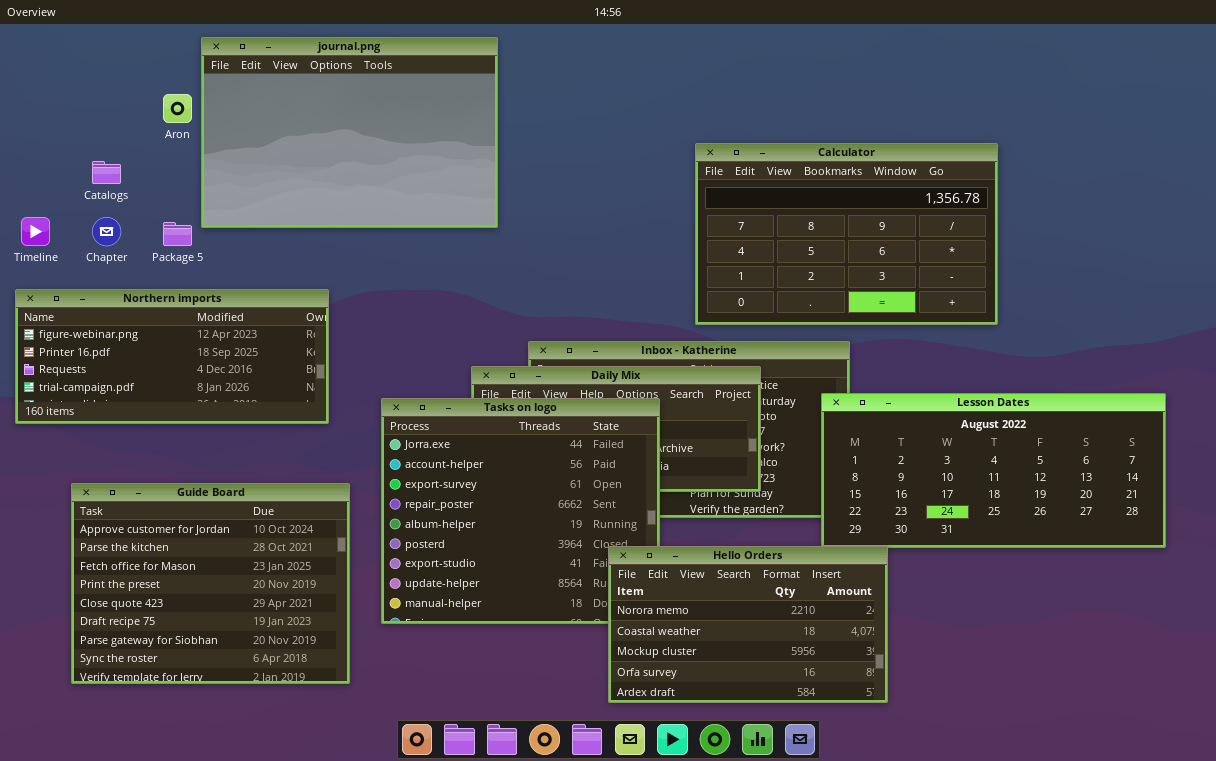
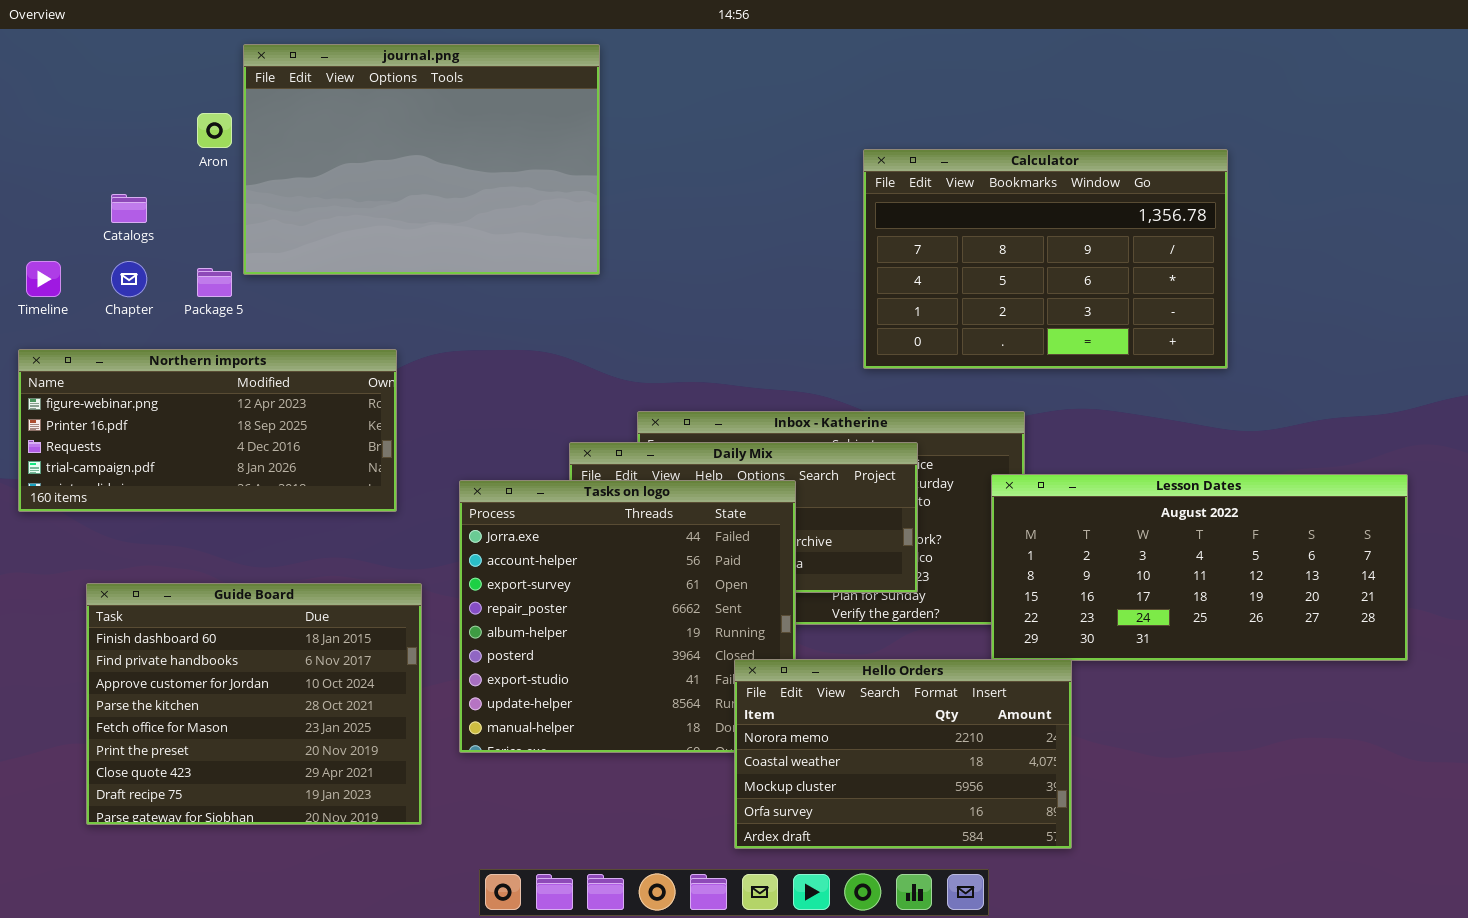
Calculator: [695,143,998,325] -> [863,149,1228,369], moved
Guide Board: [71,483,350,684] -> [86,583,422,825], scrolled up 2 rows

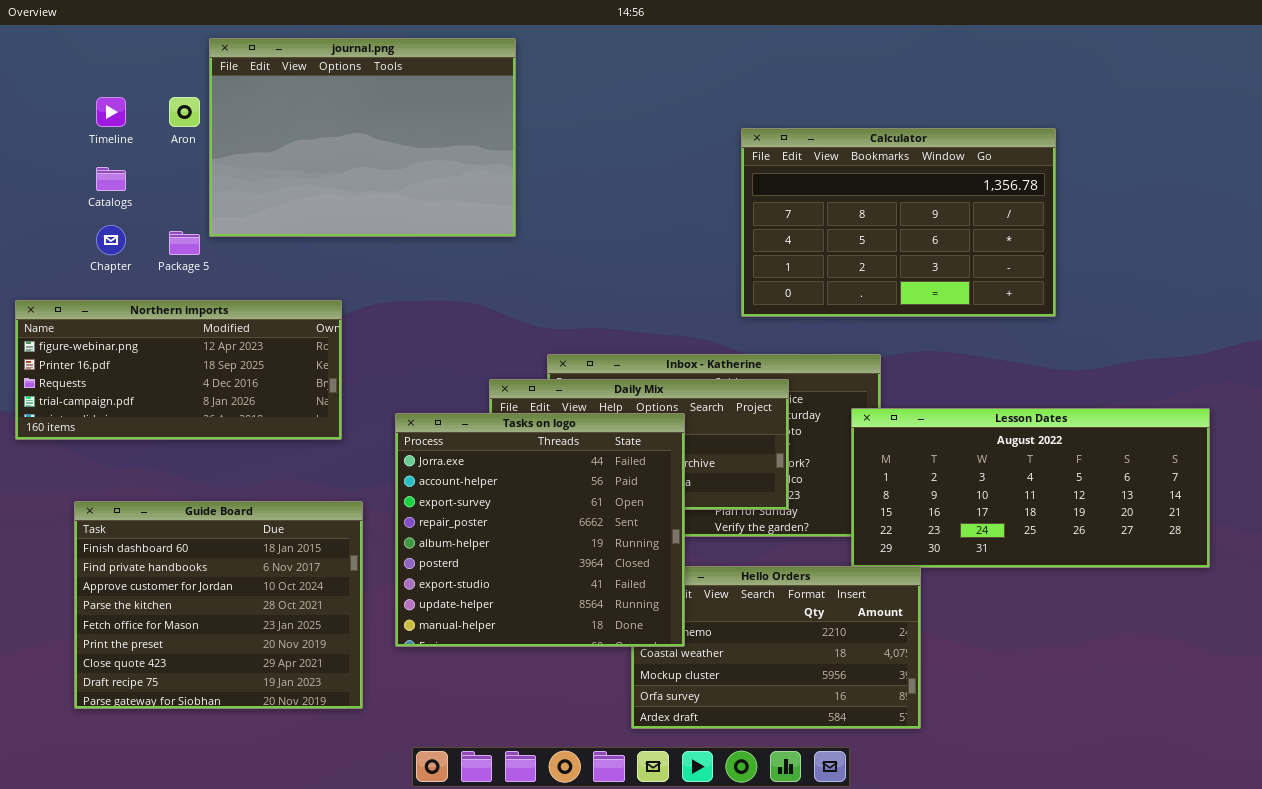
Timeline: [26,261,61,297] -> [96,97,126,127], moved
Tasks on logo: [459,480,796,753] -> [395,413,685,647], raised

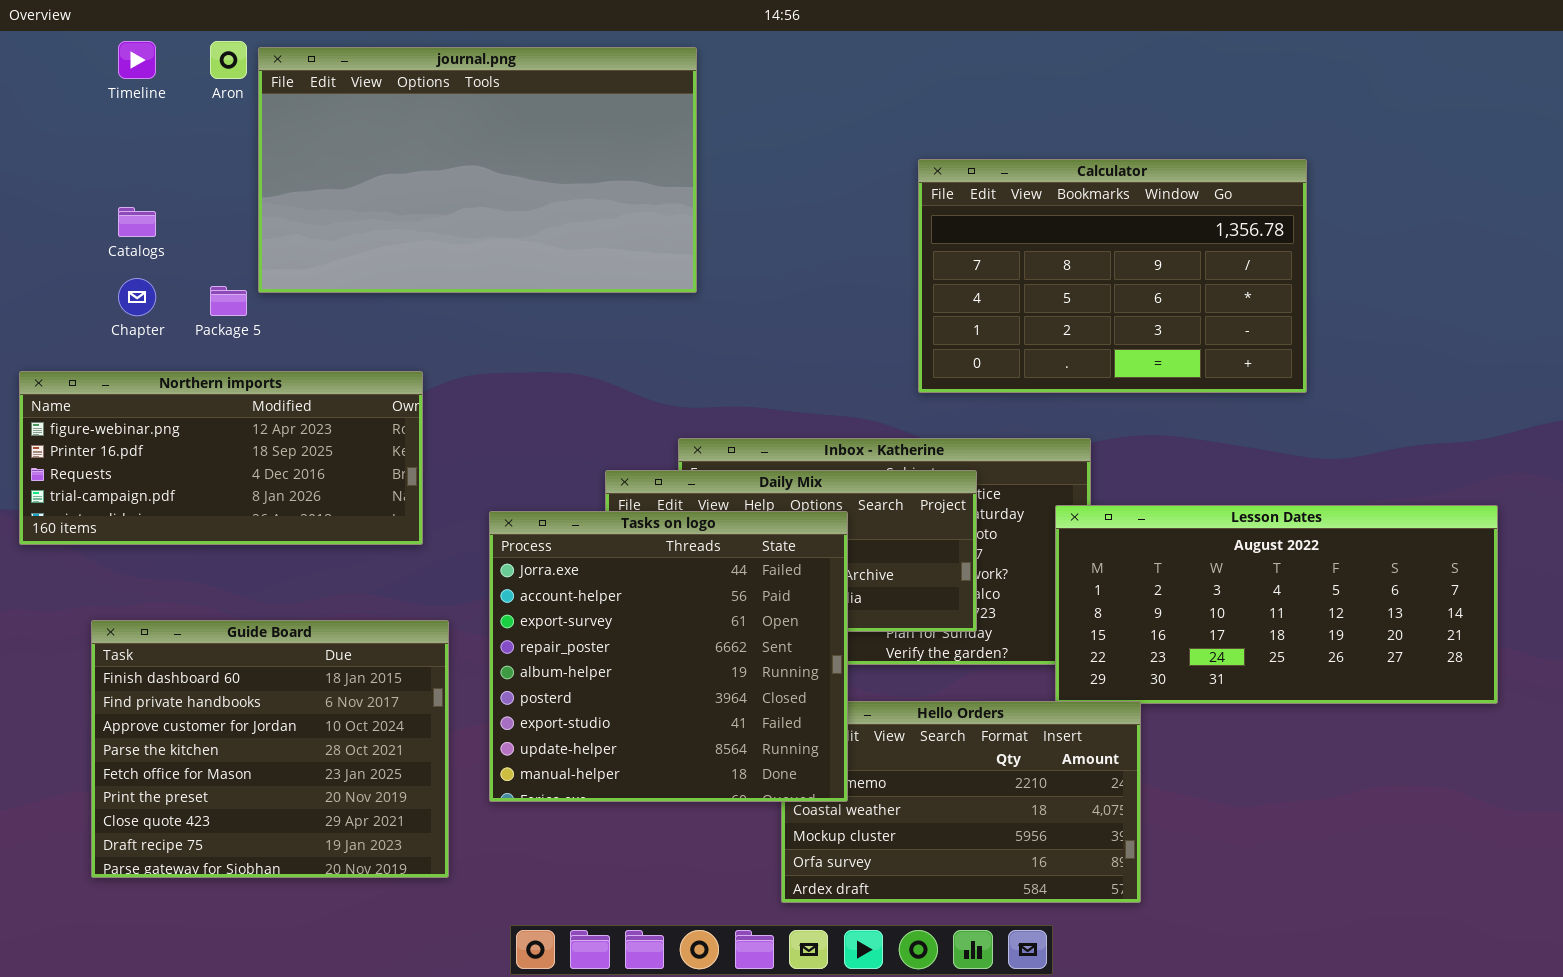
journal.png: [209,38,516,237] -> [258,47,697,293], resized
Timeline: [96,97,126,127] -> [118,41,156,79], moved
Aron: [169,97,200,127] -> [210,41,247,79], moved

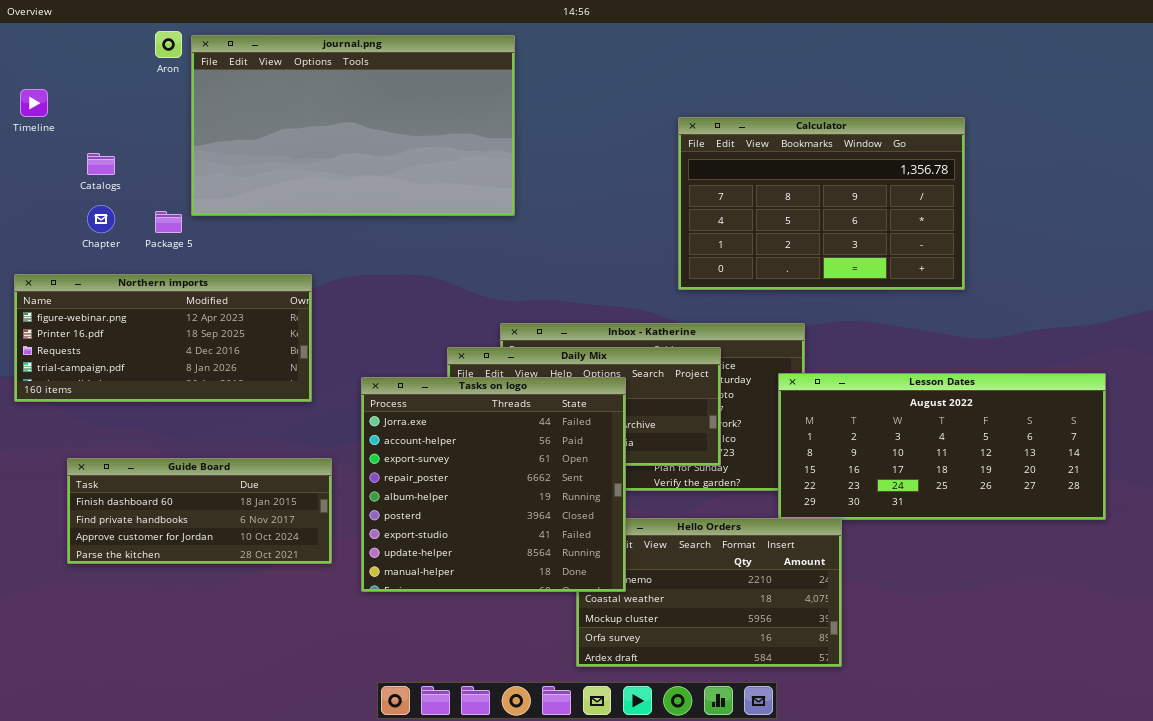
Timeline: [118,41,156,79] -> [20,89,48,117], moved
Guide Board: [91,620,449,878] -> [67,458,332,564], resized

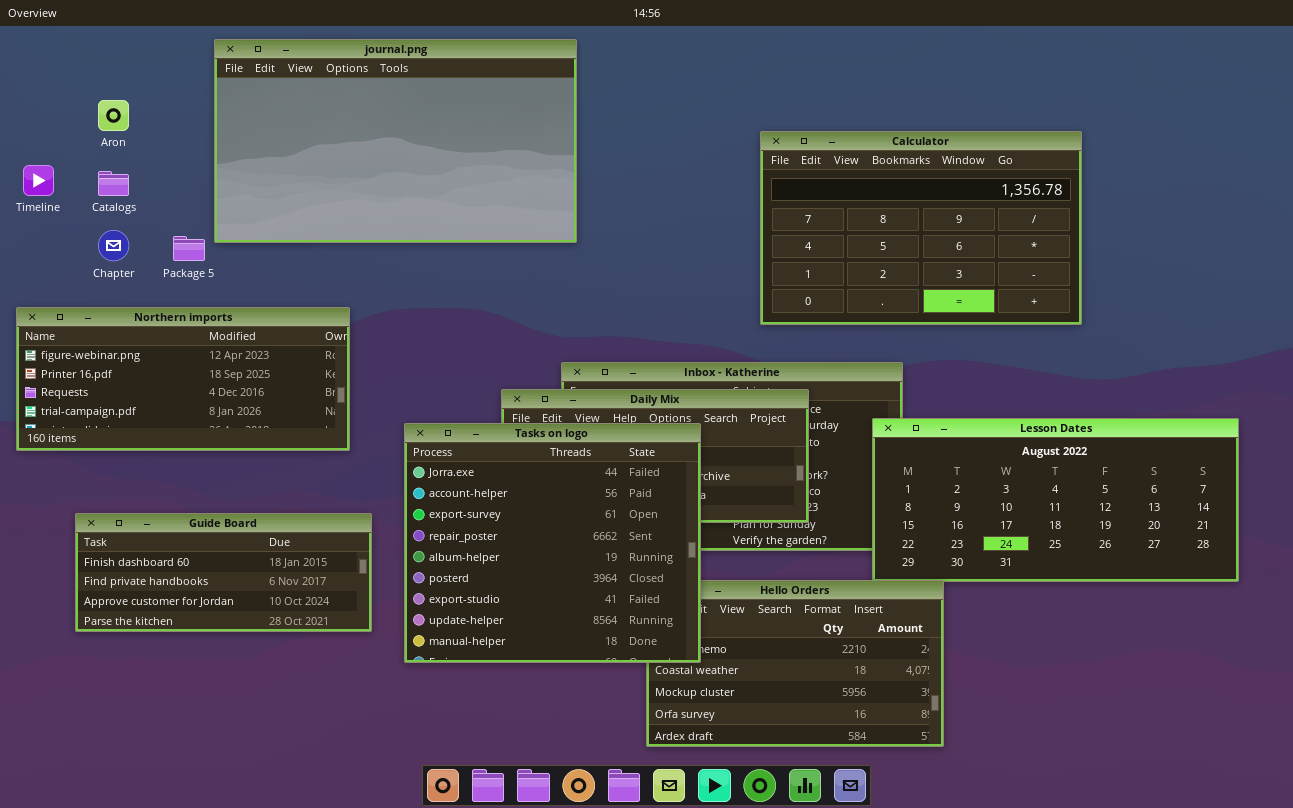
Aron: [155,31,182,58] -> [98,100,129,131], moved
Timeline: [20,89,48,117] -> [23,165,54,196], moved

